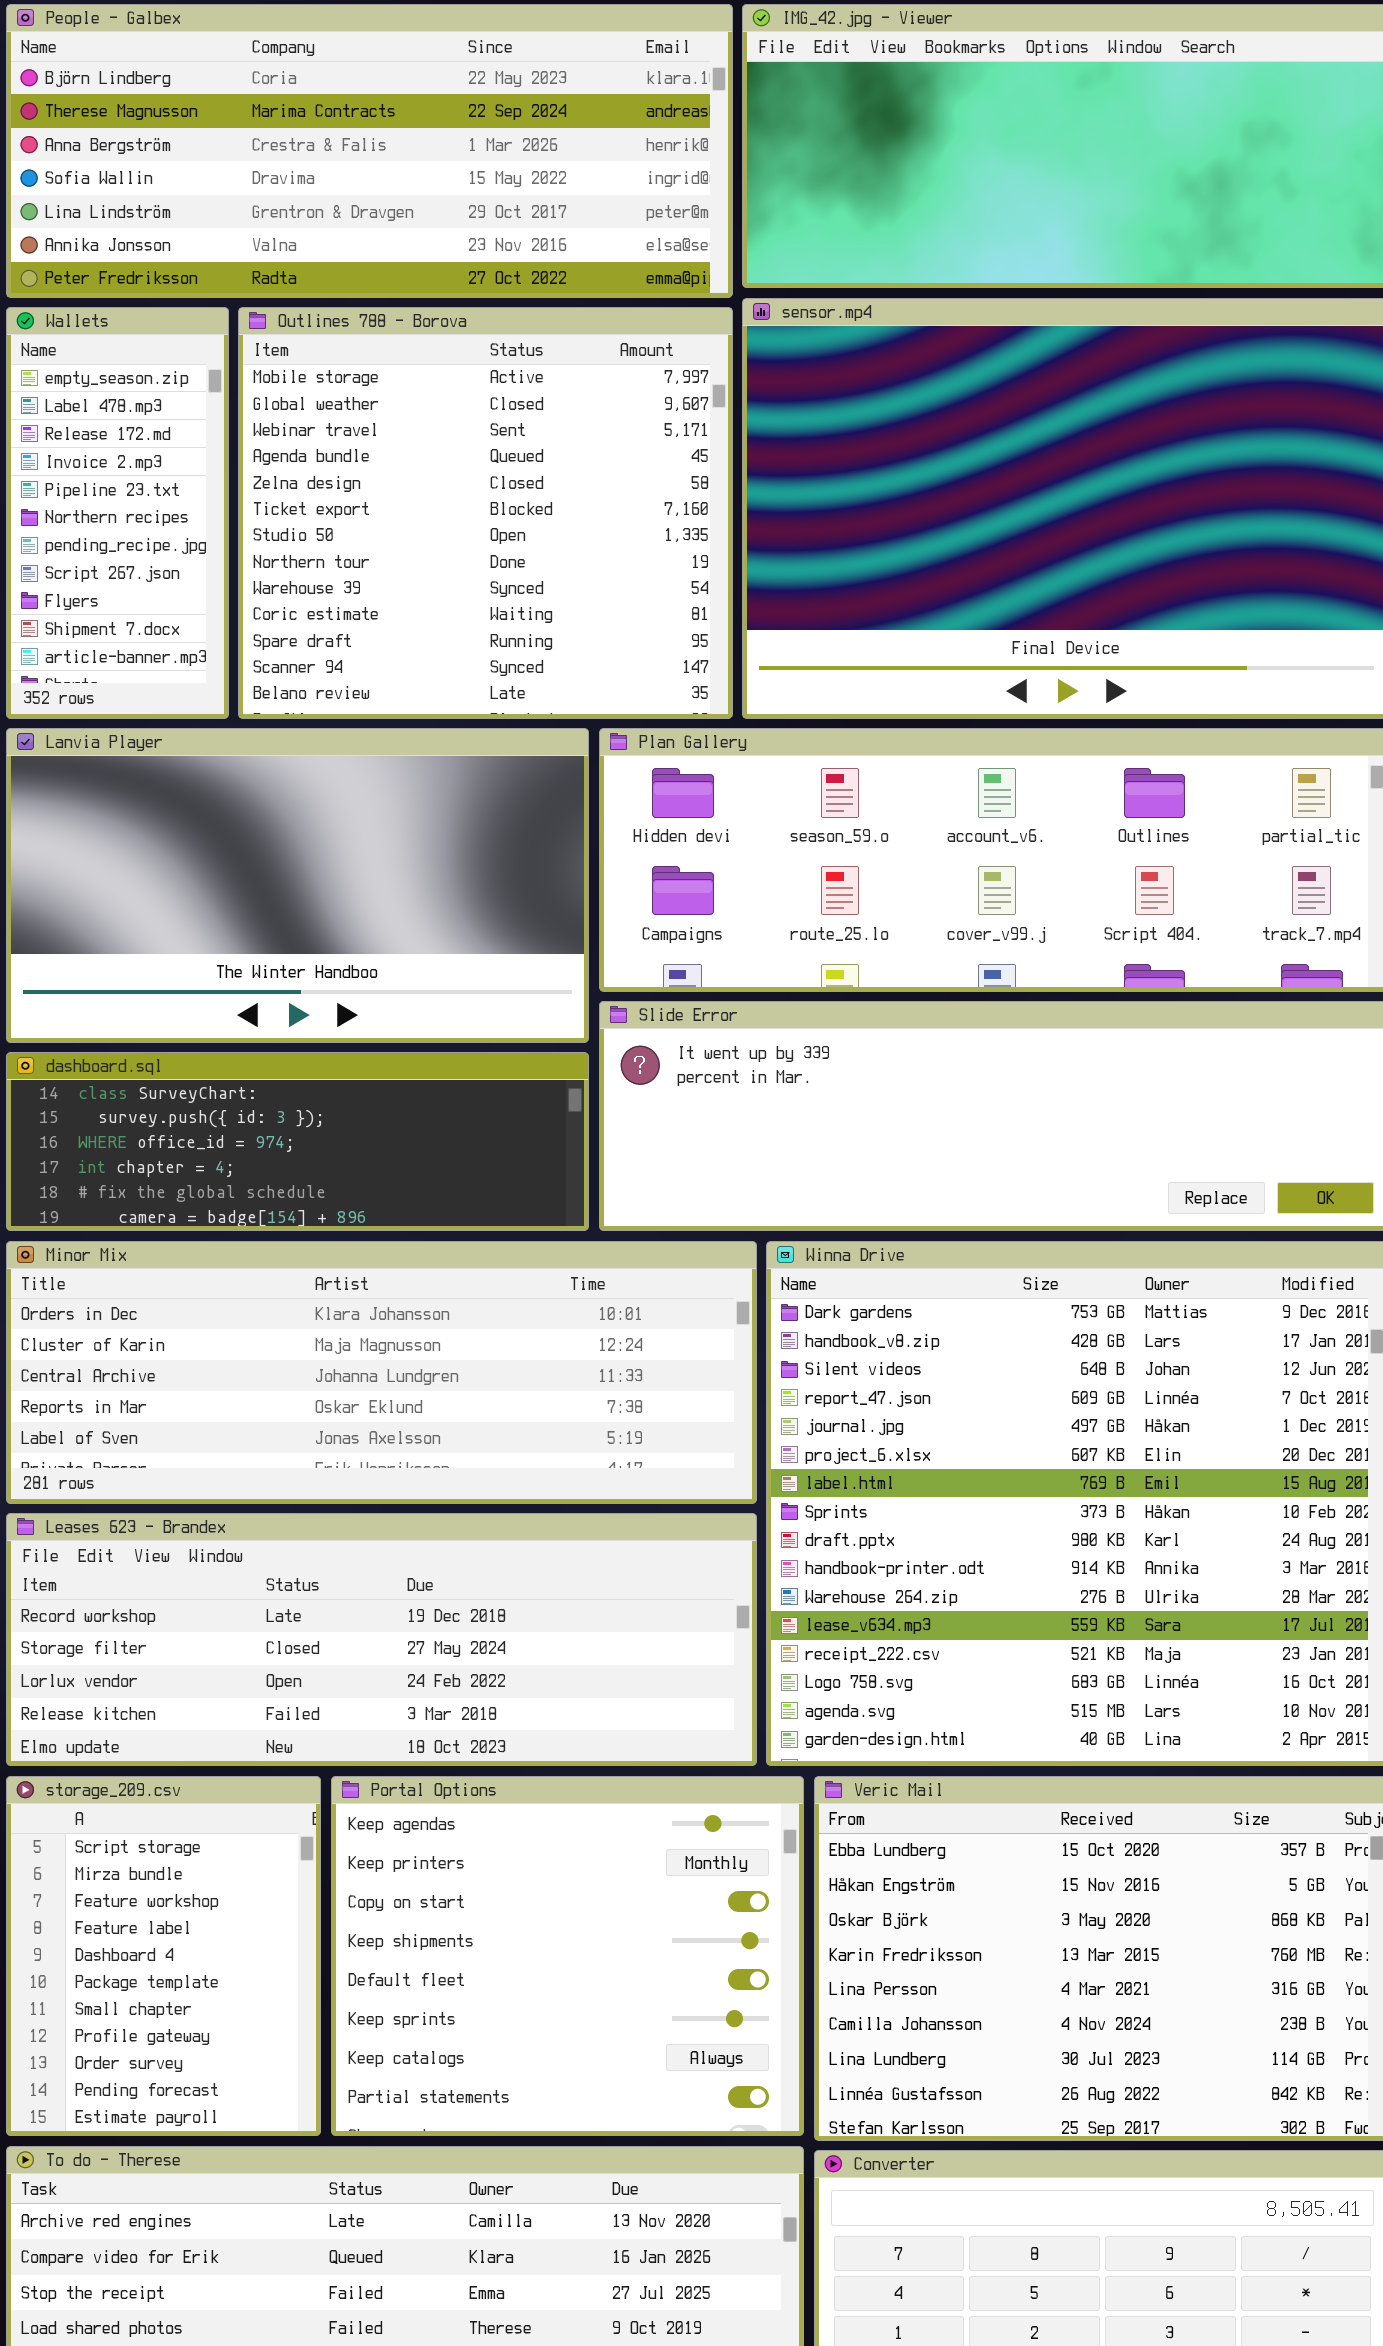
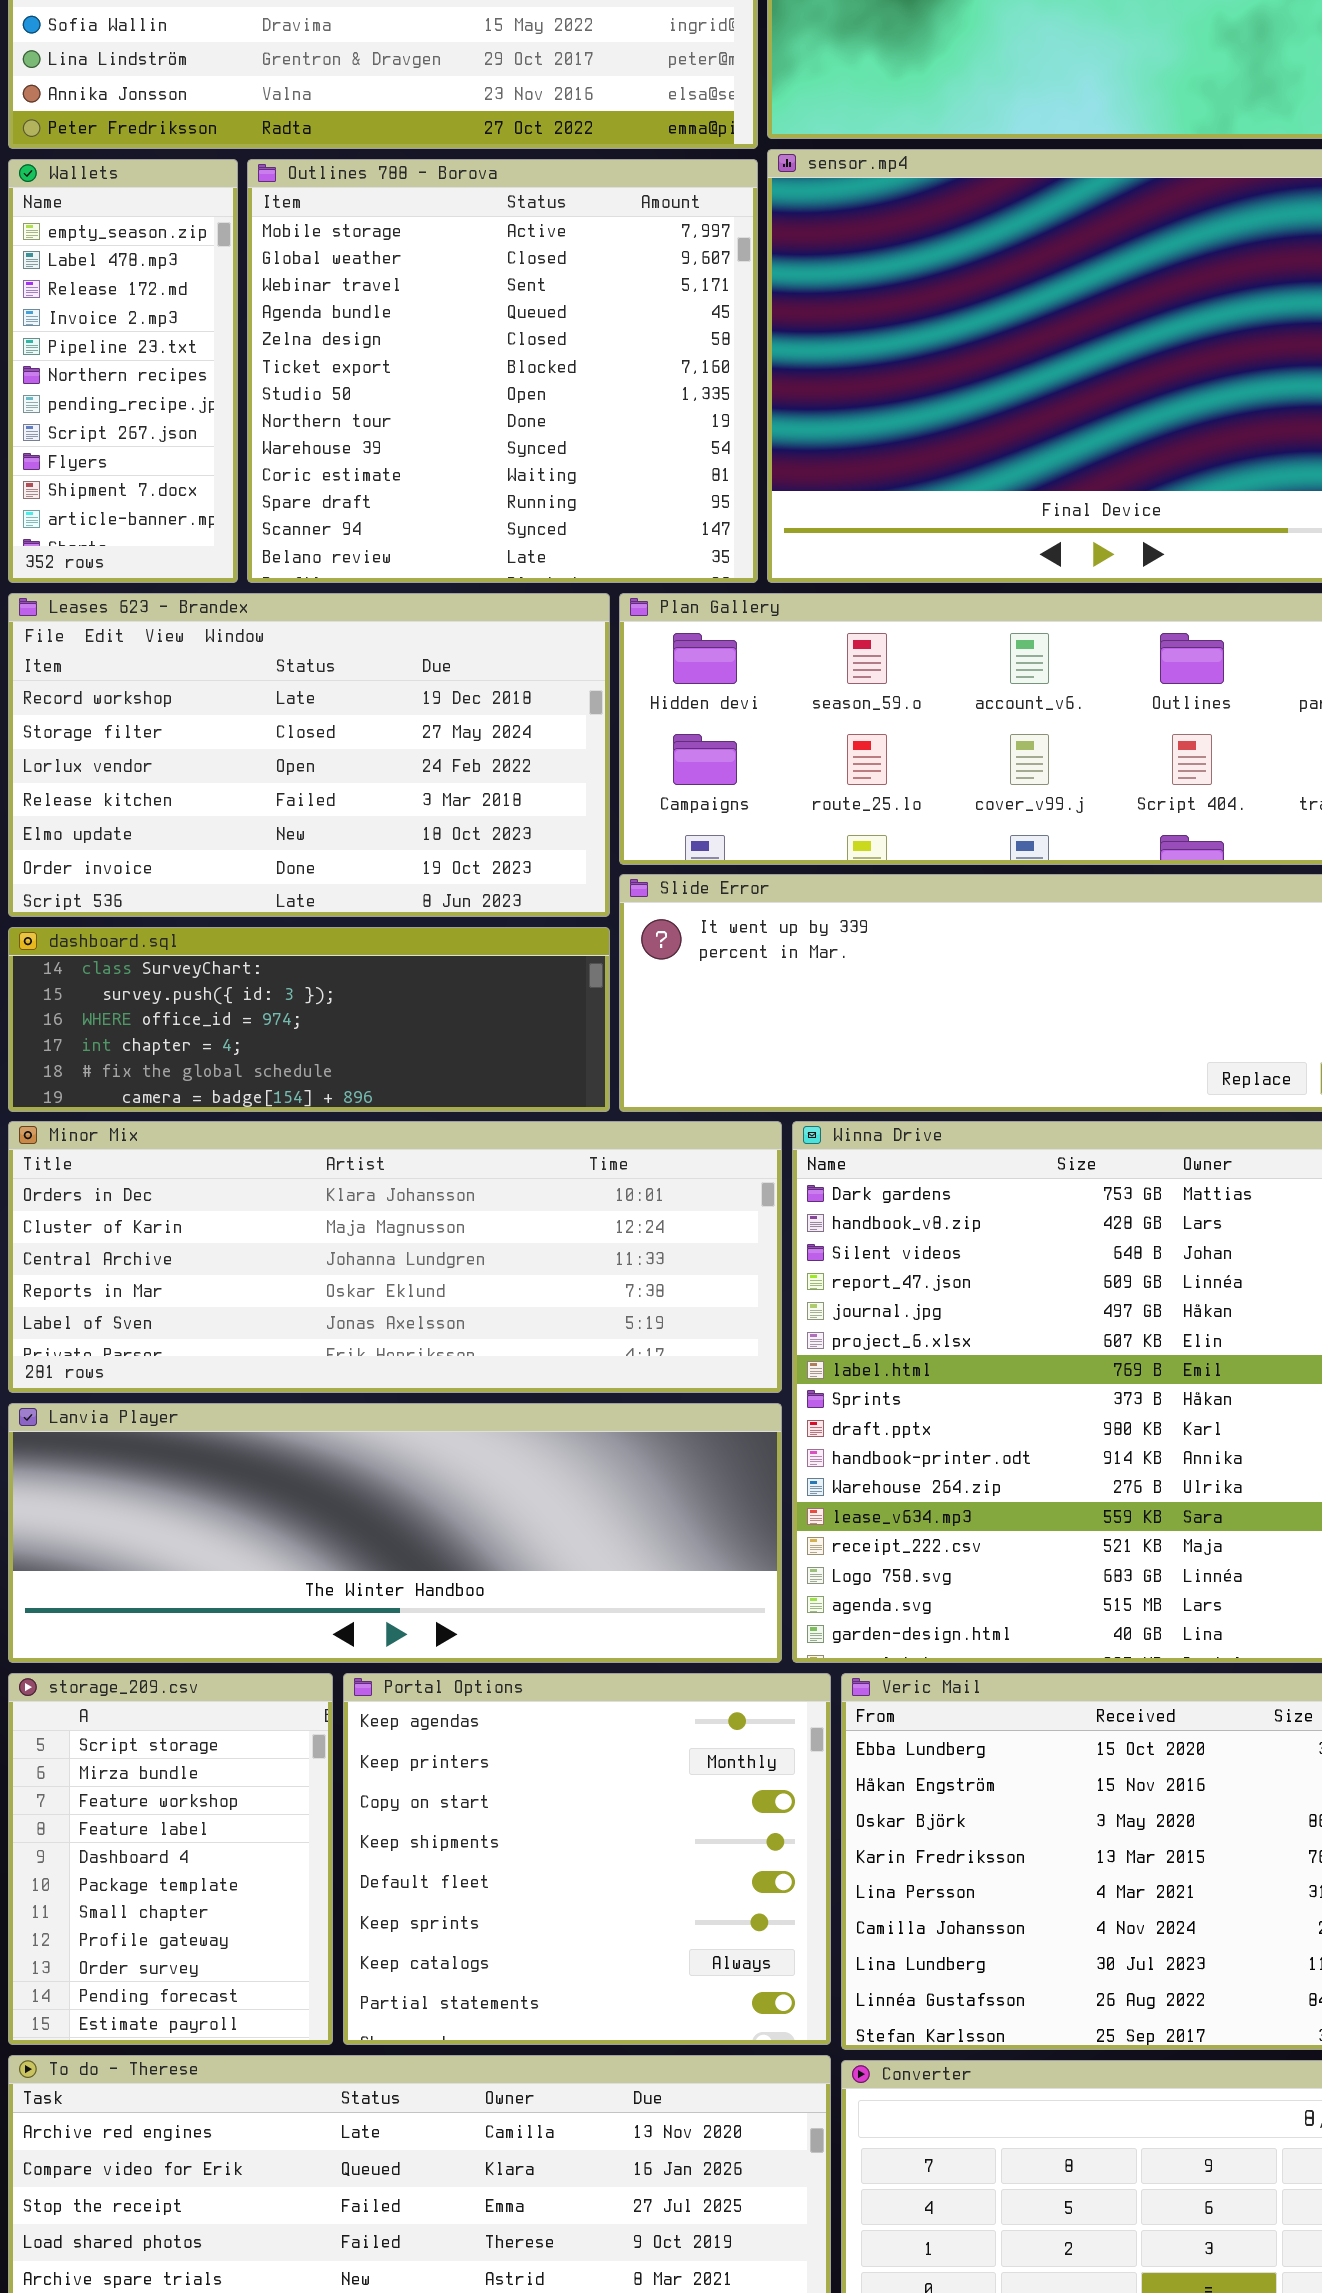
Lanvia Player: [6,728,589,1043] -> [8,1403,782,1663], moved, resized
Leases 623 - Brandex: [6,1513,757,1766] -> [8,593,610,917], moved, resized

